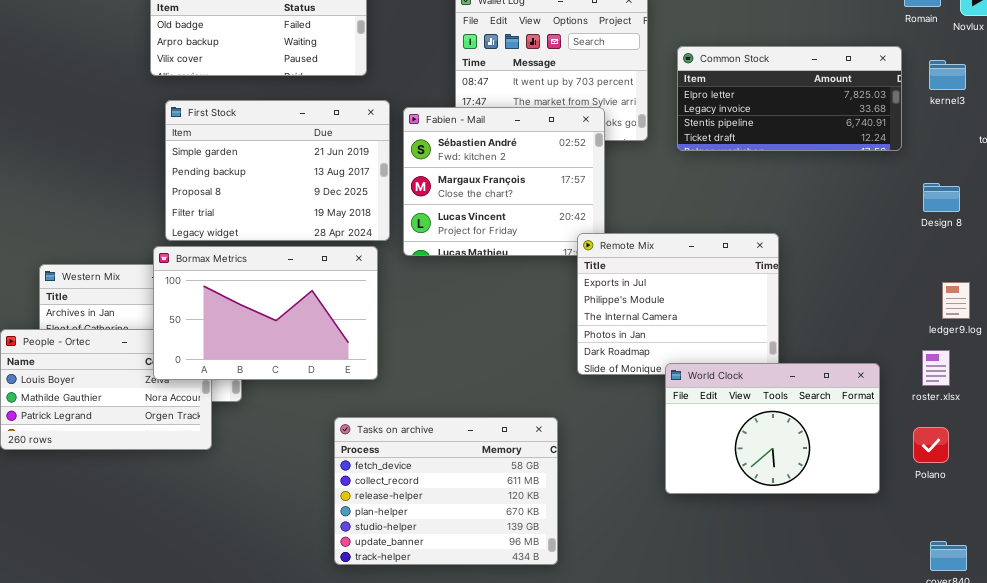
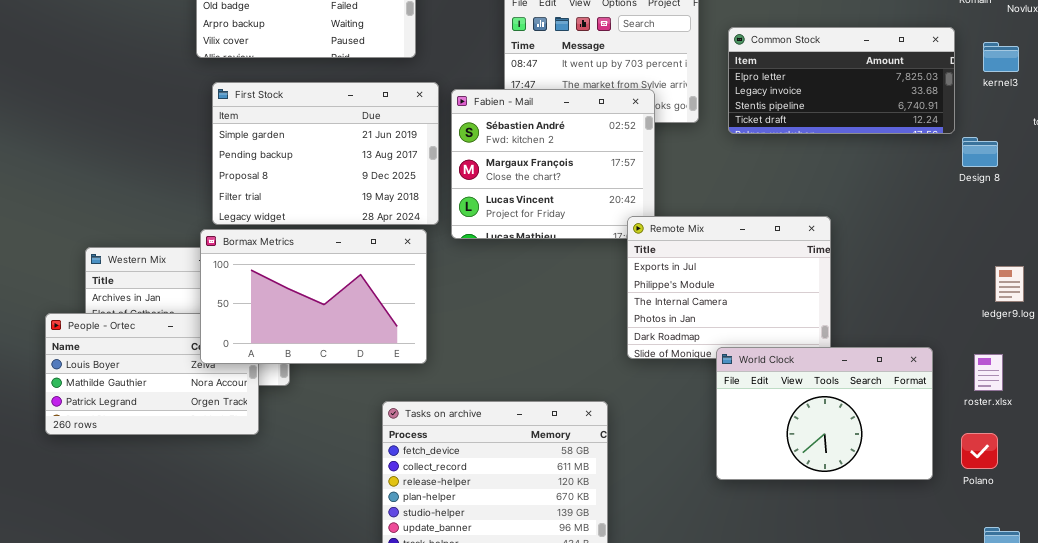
Design 8: [923,183,960,212] -> [962,137,998,167], moved
roster.xlsx: [922,350,950,386] -> [974,354,1003,391], moved
Polano: [913,427,949,463] -> [961,433,998,469], moved

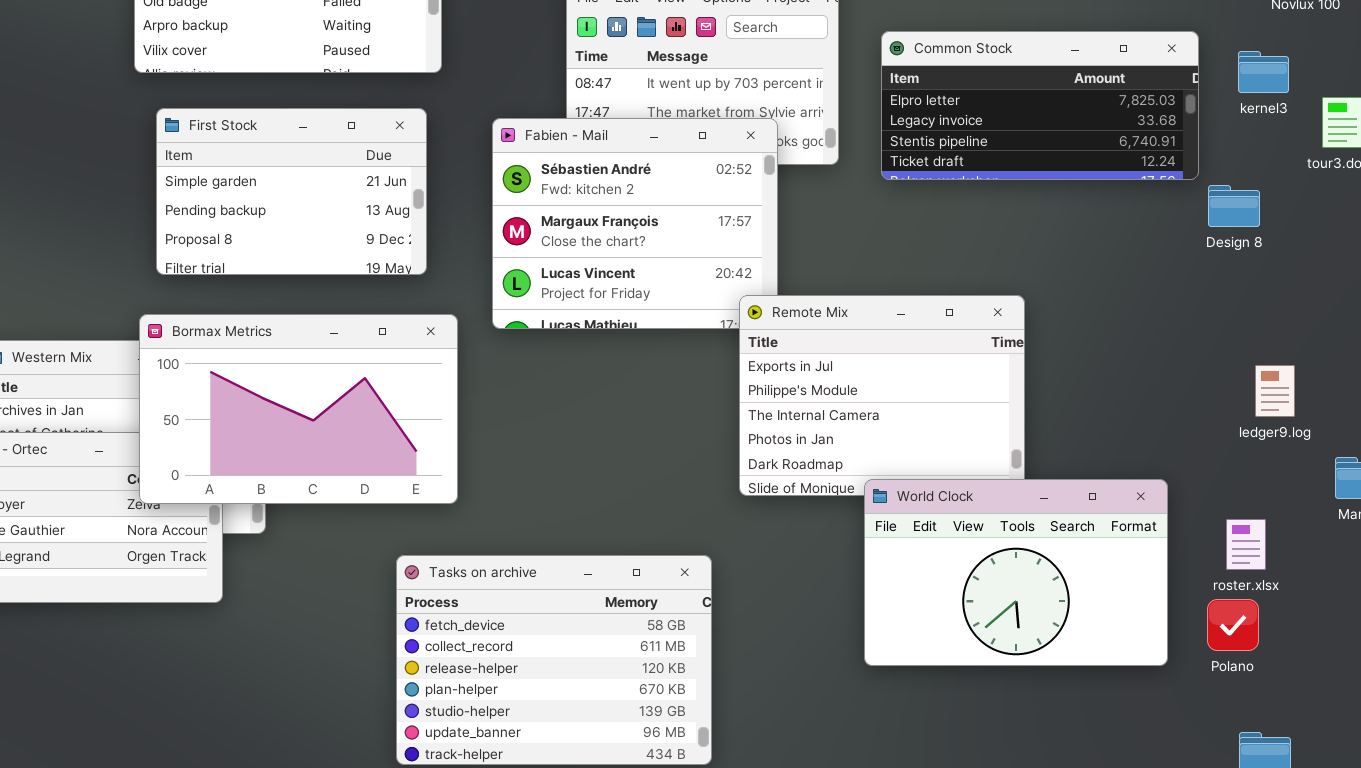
First Stock: [212,82,439,225] -> [156,108,427,275], resized
roster.xlsx: [974,354,1003,391] -> [1226,519,1266,570], moved

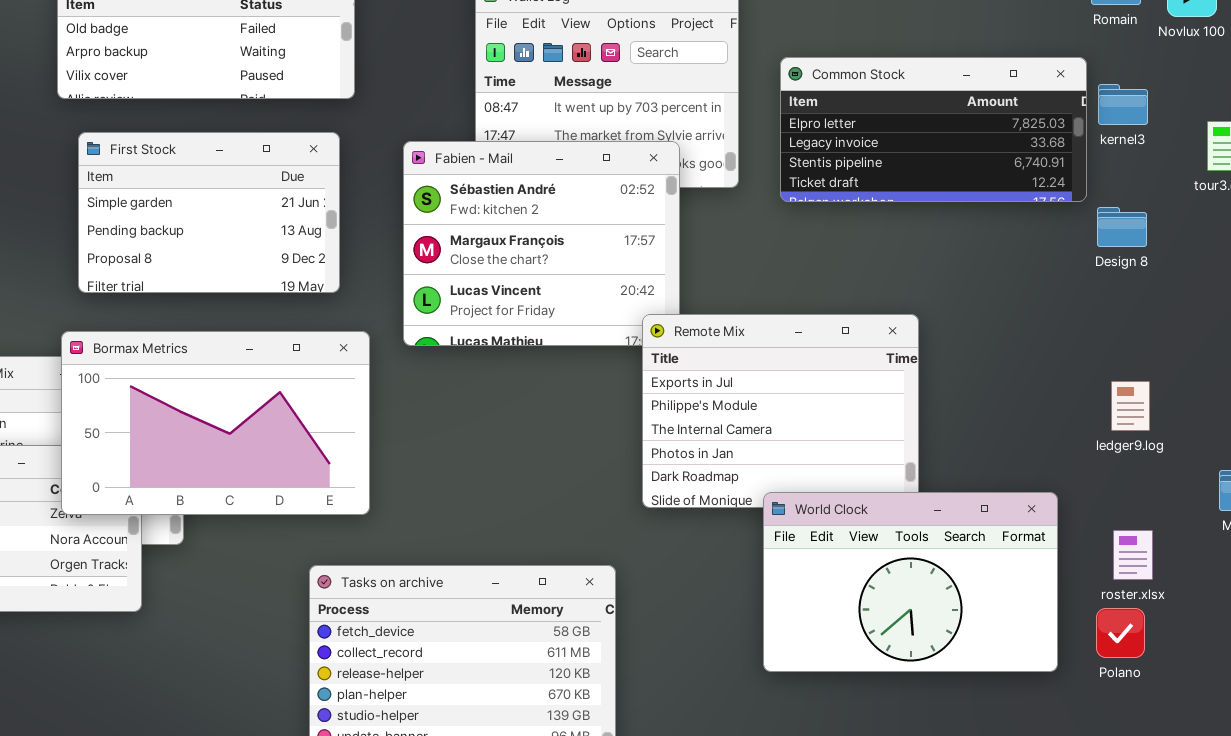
kernel3: [1238,51,1289,93] -> [1098,84,1148,125], moved
ledger9.log: [1255,365,1295,417] -> [1111,381,1150,431], moved

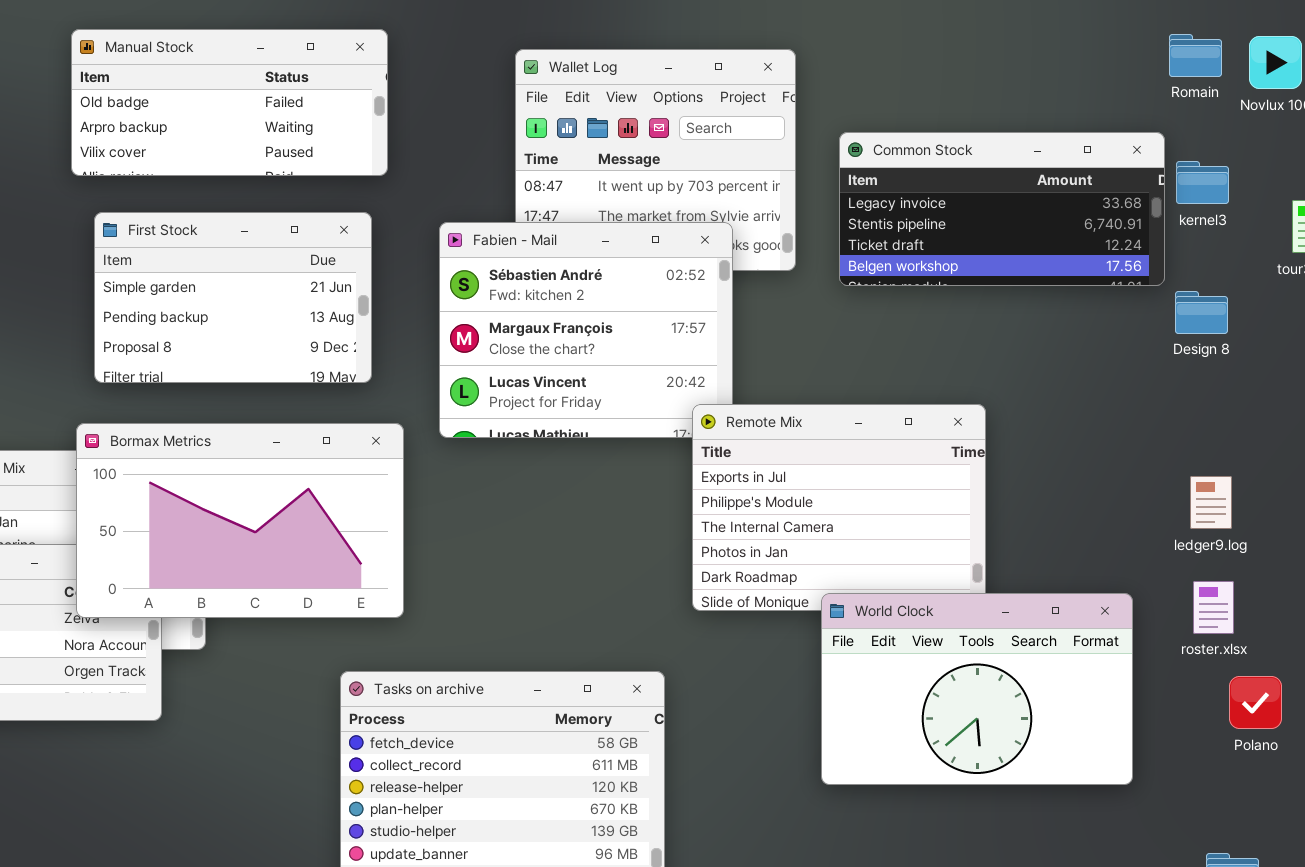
Common Stock: [780,57,1087,202] -> [839,132,1165,286], scrolled down 1 row
roster.xlsx: [1113,530,1153,580] -> [1193,581,1234,634], moved
Polano: [1096,608,1145,658] -> [1229,676,1282,729], moved

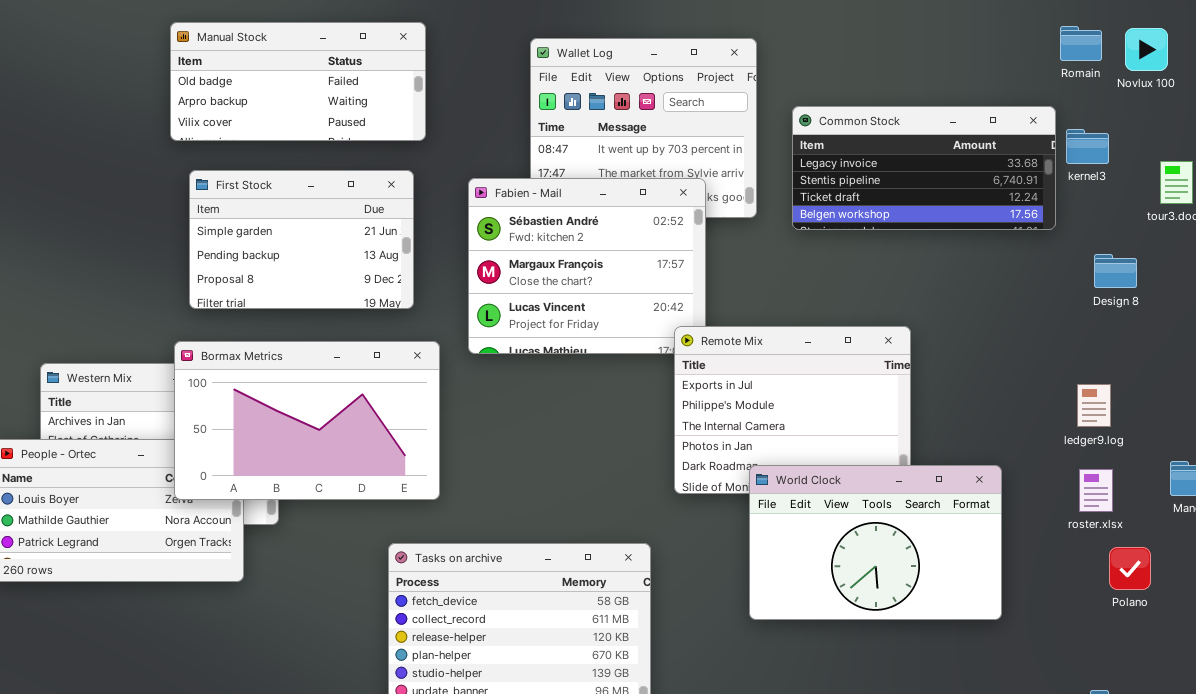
Design 8: [1175,291,1228,334] -> [1094,254,1137,288], moved
World Clock: [821,593,1133,785] -> [749,465,1002,620], moved

